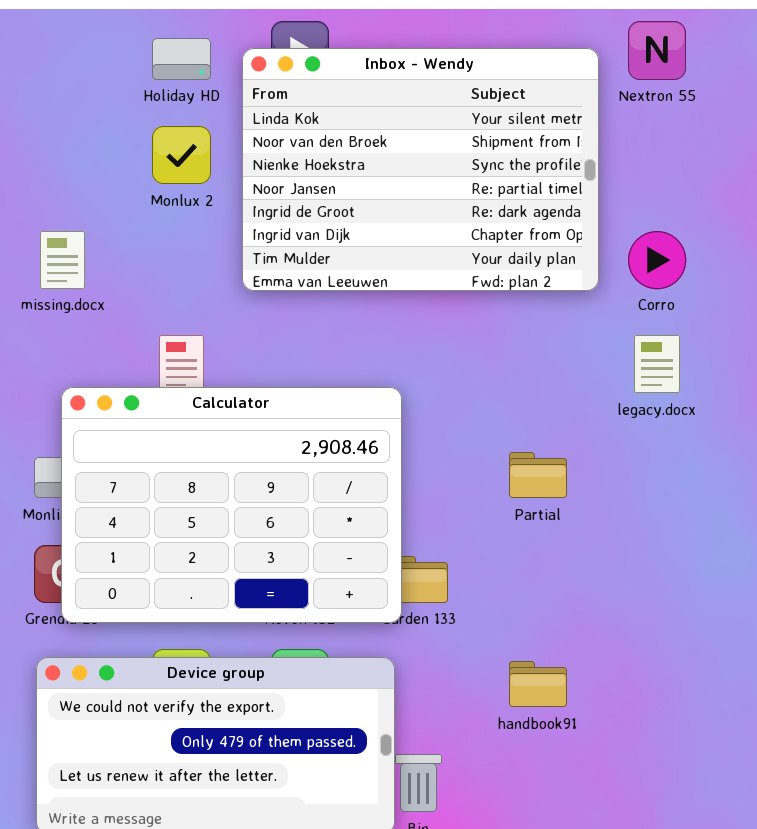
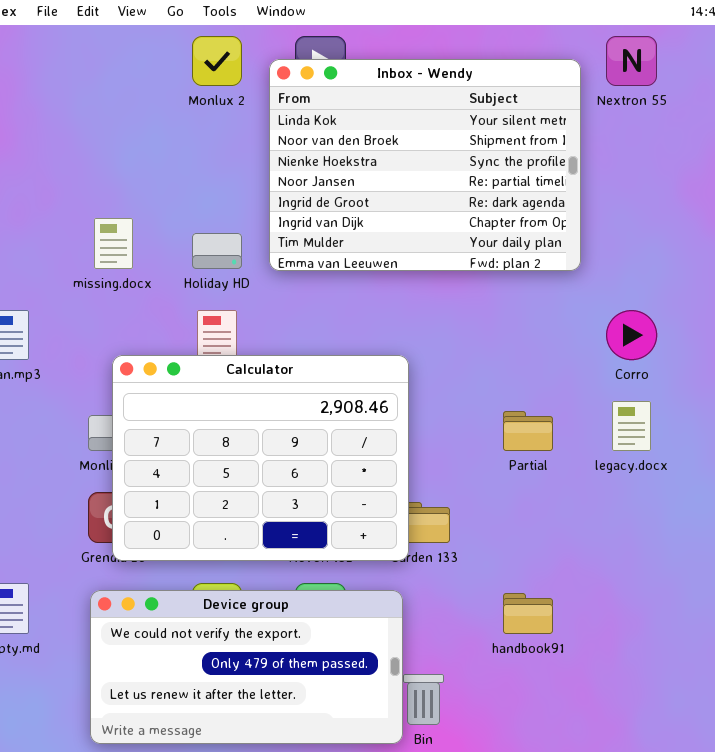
Holiday HD: [152,38,211,80] -> [192,233,242,269], moved
Monlux 2: [152,126,211,184] -> [192,36,242,86], moved
Corro: [628,231,686,289] -> [606,310,657,360], moved
legacy.docx: [634,335,680,393] -> [612,401,651,451], moved

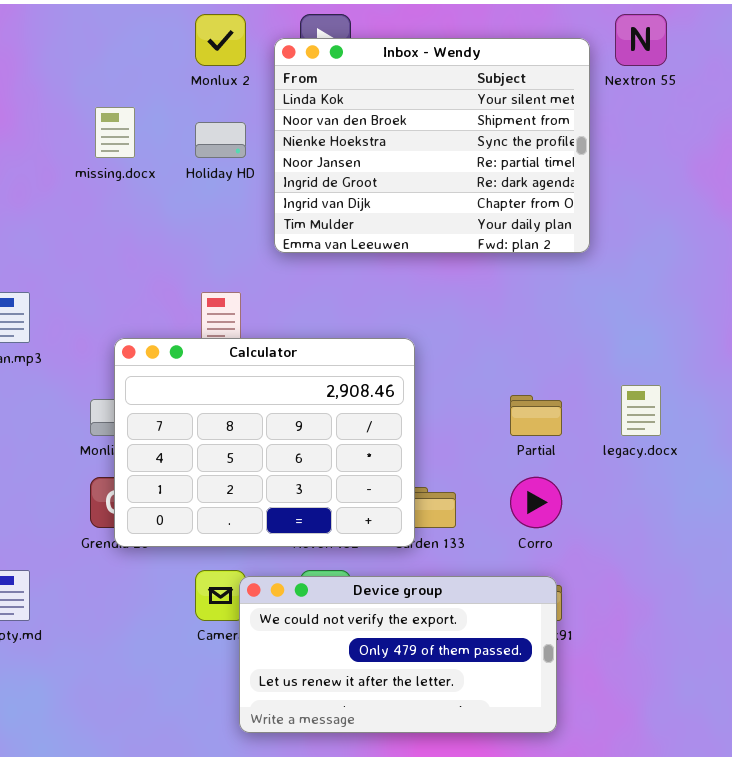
missing.docx: [94,218,133,269] -> [95,107,135,158], moved
Holiday HD: [192,233,242,269] -> [195,122,246,158], moved
Corro: [606,310,657,360] -> [510,477,562,528], moved
Device group: [90,590,403,744] -> [239,576,557,733], moved

